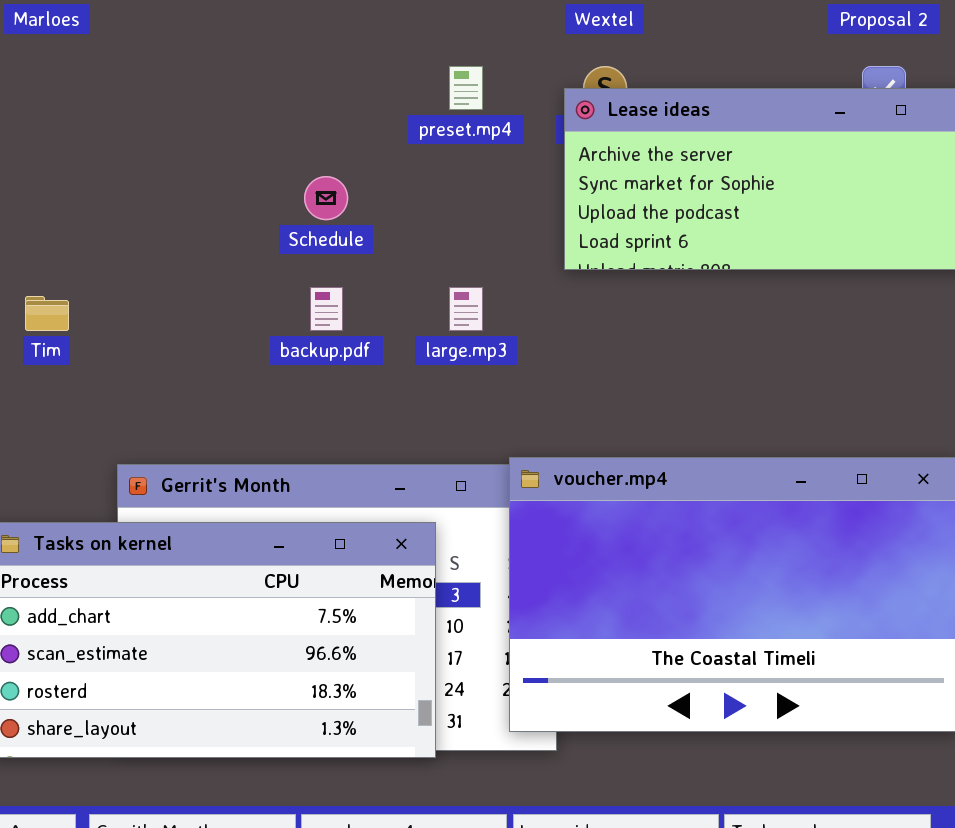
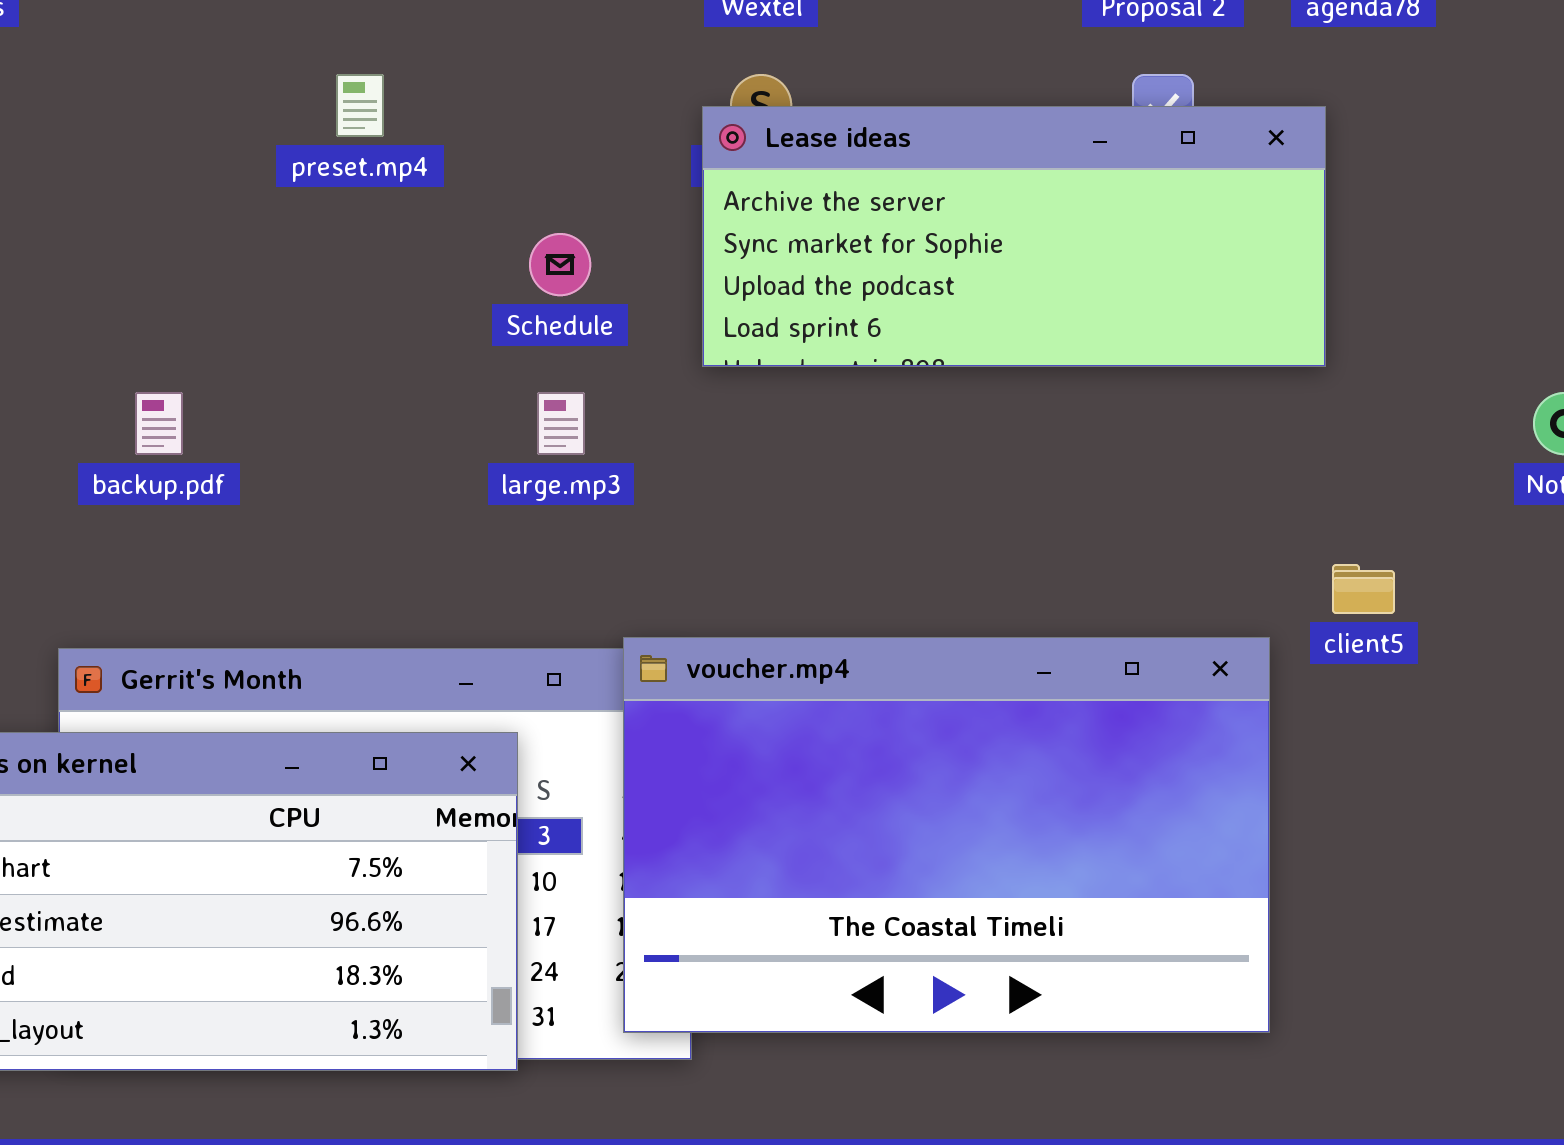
preset.mp4: [449,66,483,110] -> [336,74,384,137], moved
Schedule: [304,176,348,220] -> [529,233,591,296], moved
backup.pdf: [310,287,343,331] -> [135,392,183,455], moved

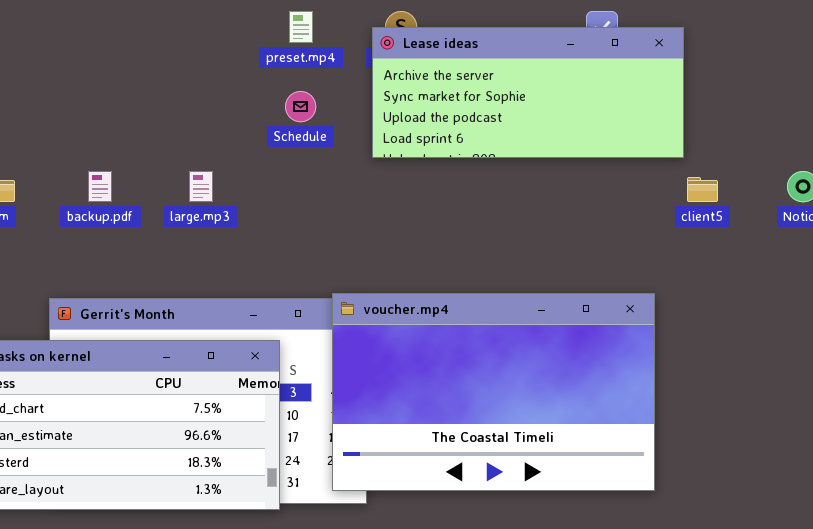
preset.mp4: [336,74,384,137] -> [289,11,313,43], moved
large.mp3: [537,392,585,455] -> [189,171,213,202], moved
client5: [1332,564,1395,614] -> [687,177,718,202], moved

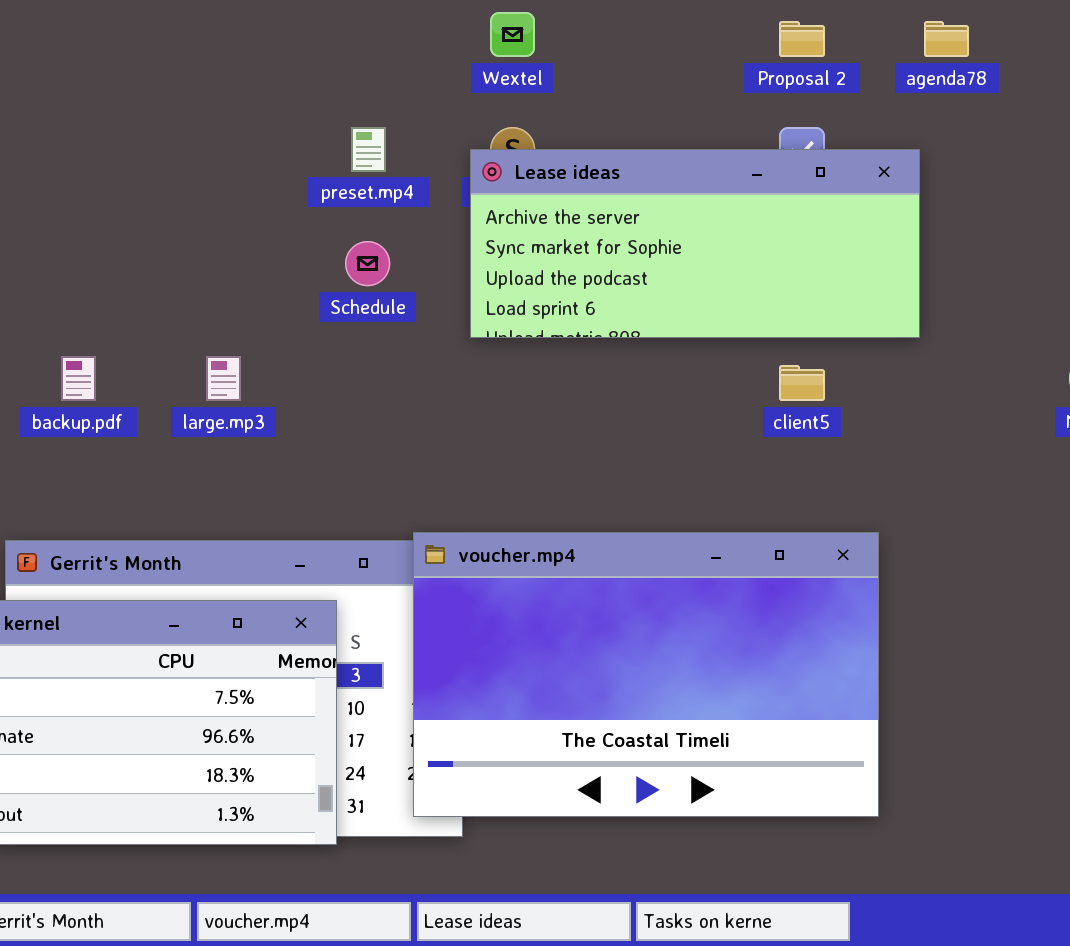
client5: [687,177,718,202] -> [779,365,825,401], moved

